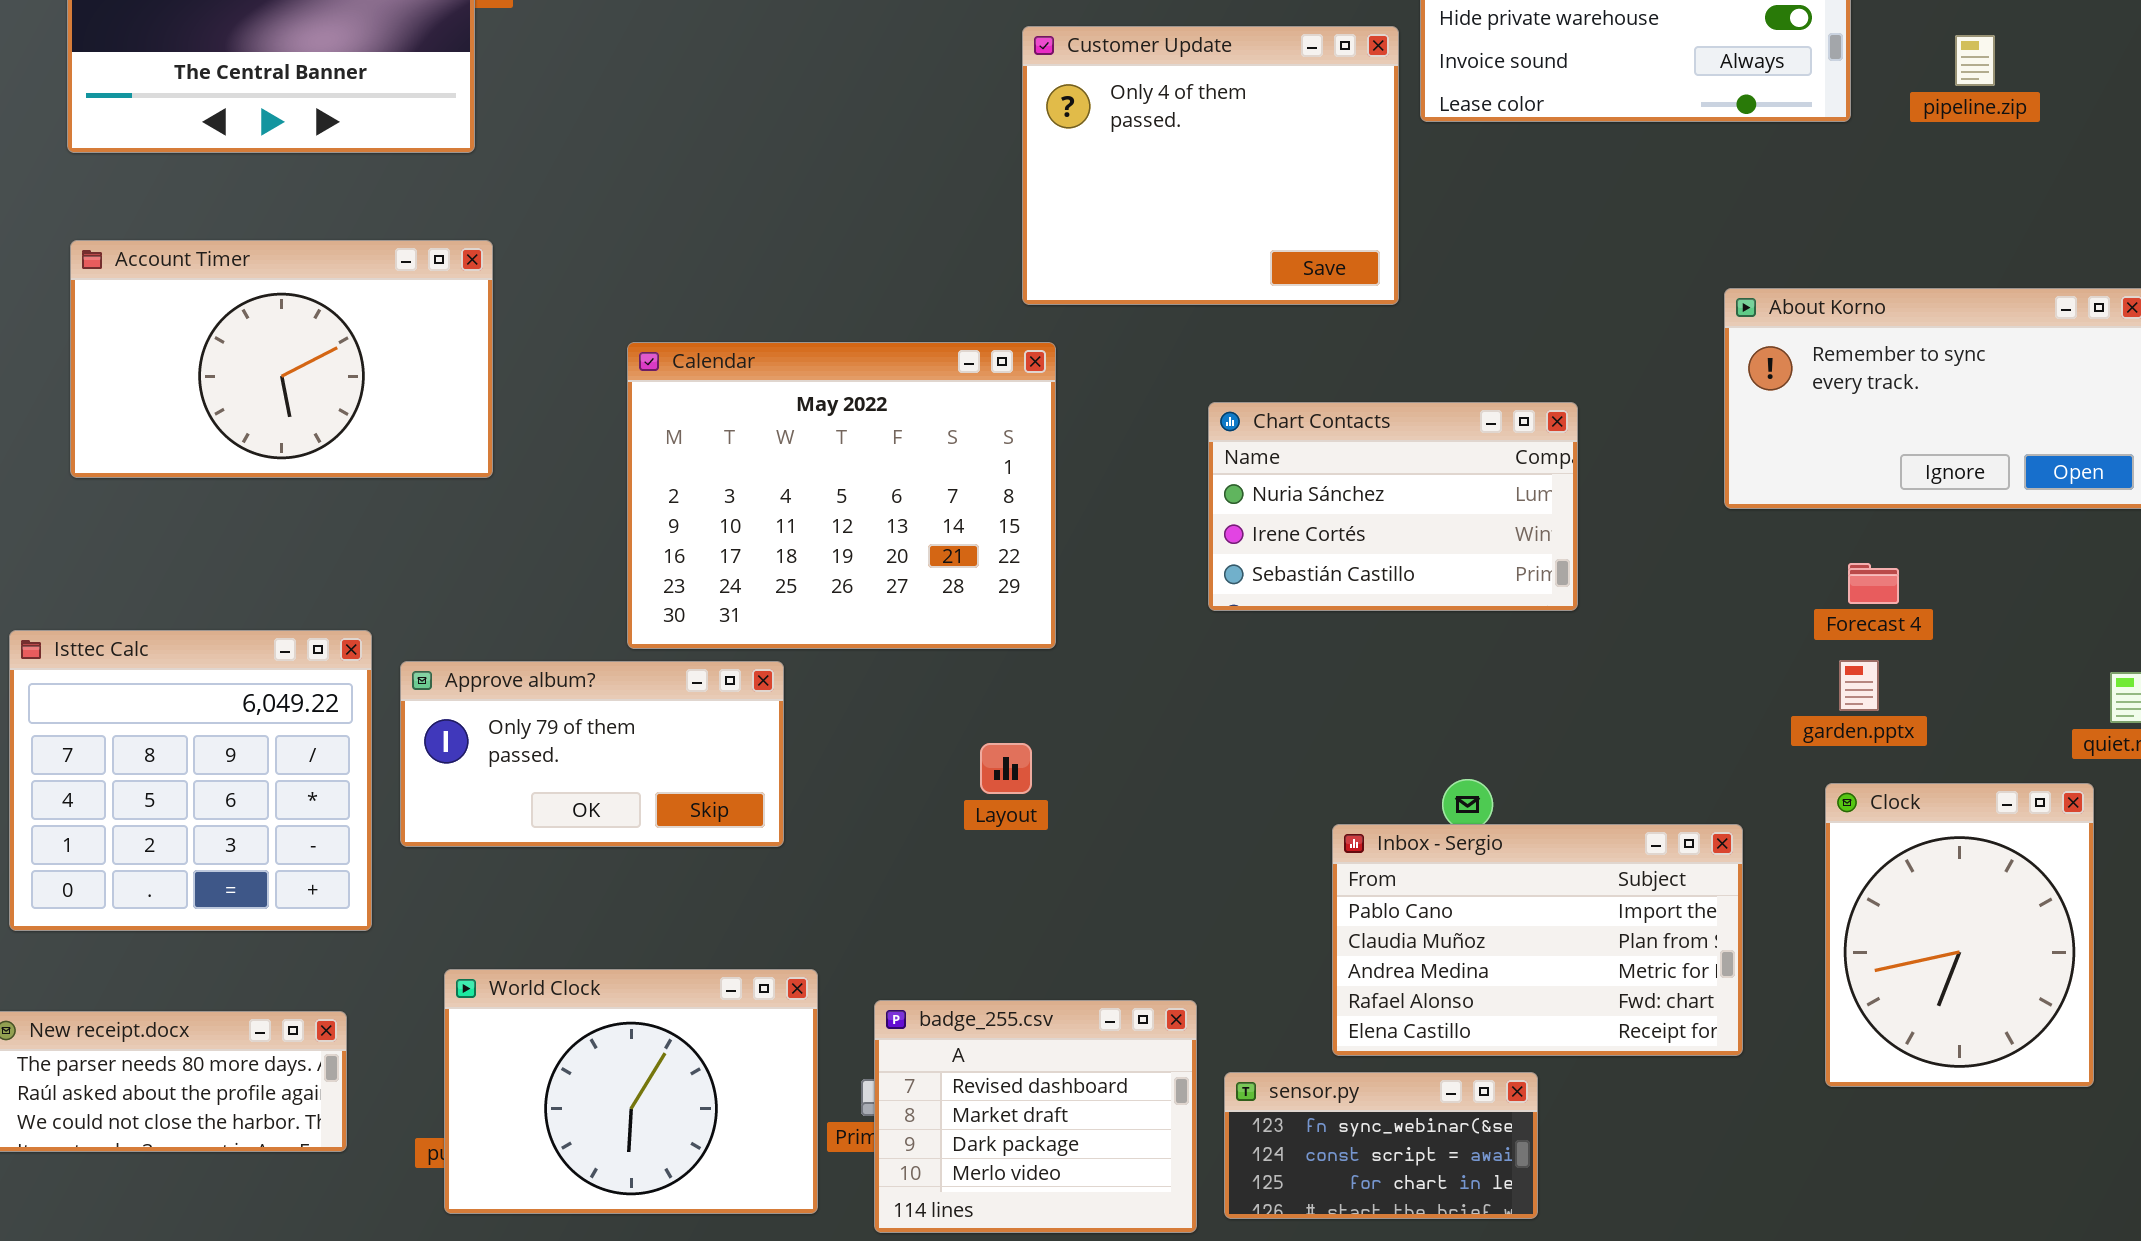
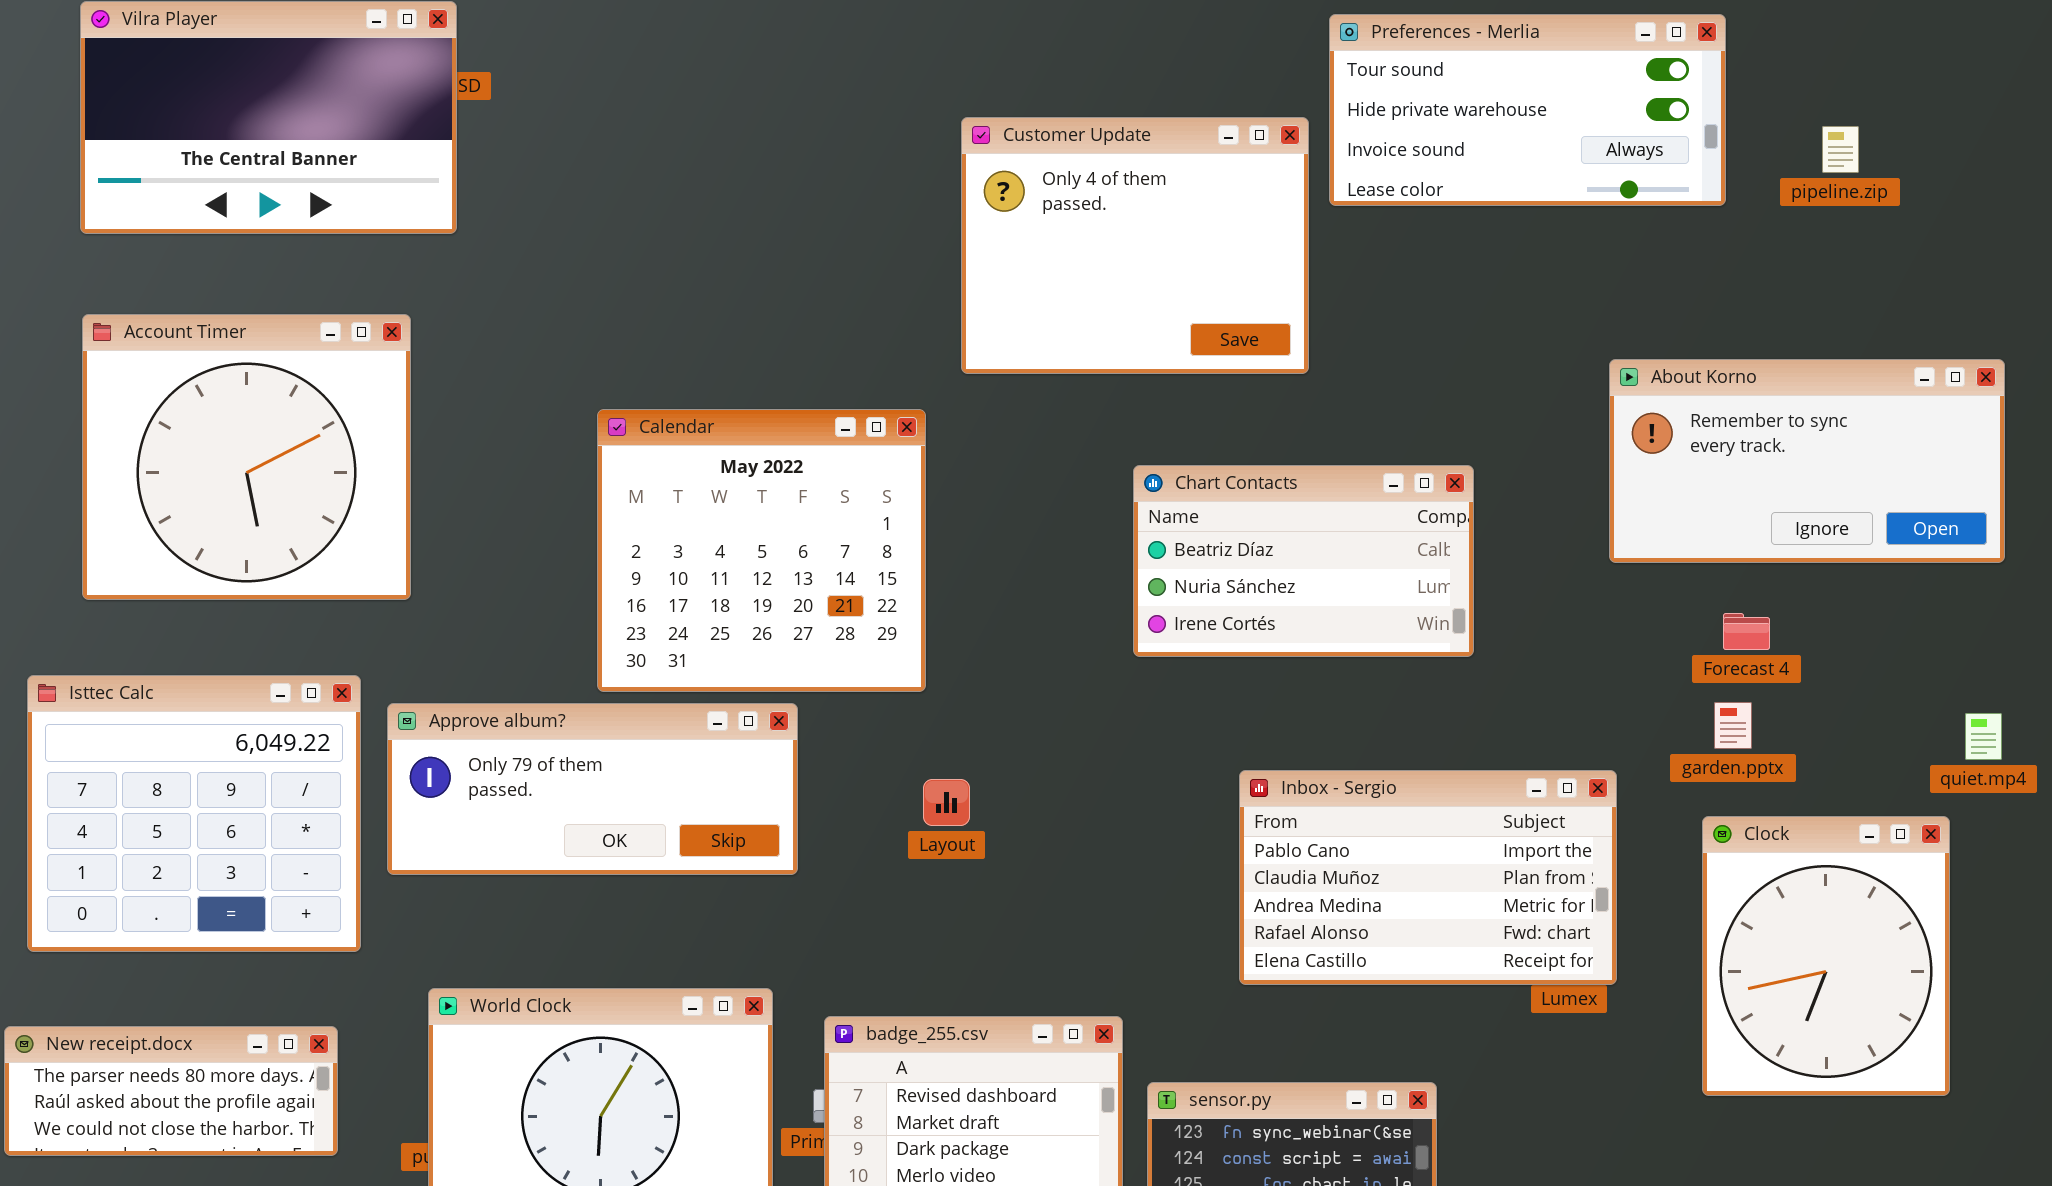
Account Timer: [70,240,493,478] -> [82,314,411,600], resized
Calendar: [627,342,1056,649] -> [597,409,926,692], resized
Chart Contacts: [1208,402,1578,611] -> [1133,465,1474,657], scrolled up 1 row
Approve album?: [400,661,784,847] -> [387,703,798,875], resized
Inbox - Sergio: [1332,824,1743,1056] -> [1239,770,1617,985], moved

